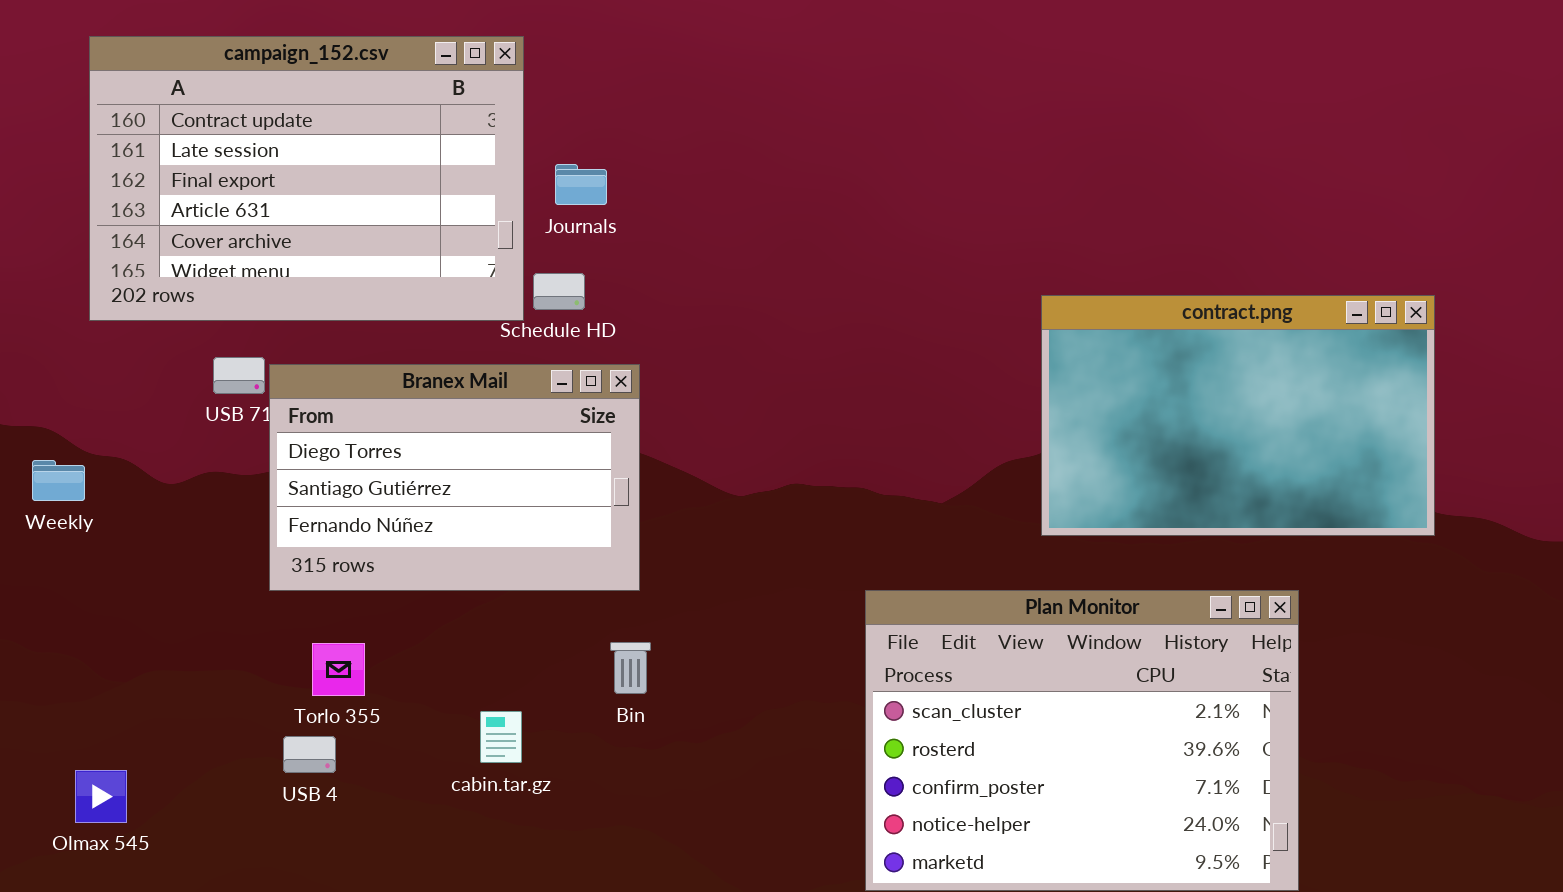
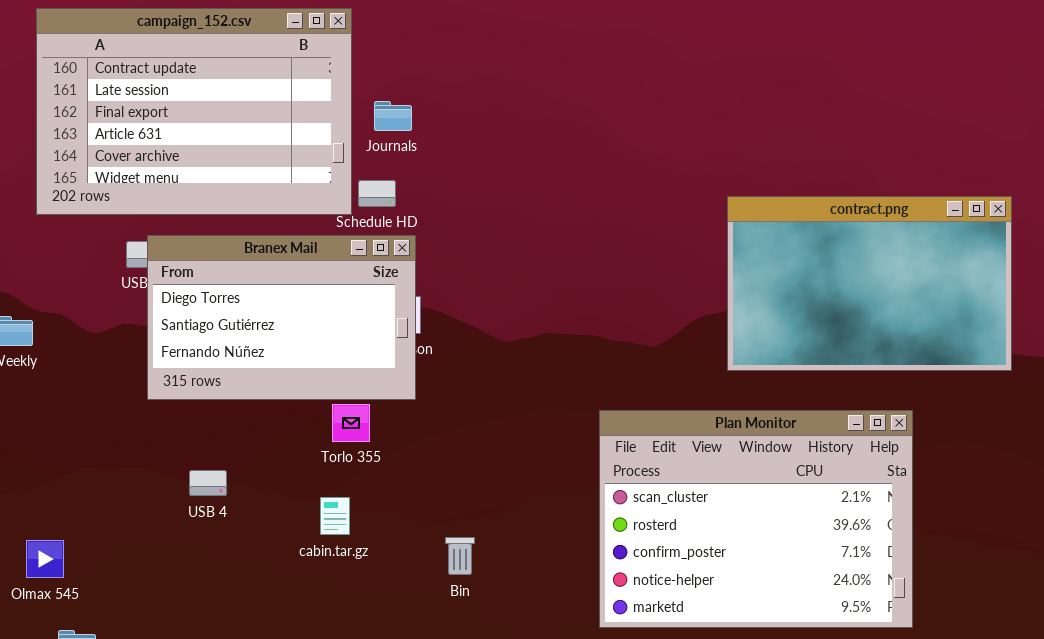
Branex Mail: [269,364,640,591] -> [147,235,416,400], moved
Bin: [610,642,651,694] -> [445,537,475,575], moved
Torlo 355: [312,643,365,696] -> [332,404,370,442], moved
USB 4: [283,736,336,773] -> [189,470,227,496], moved

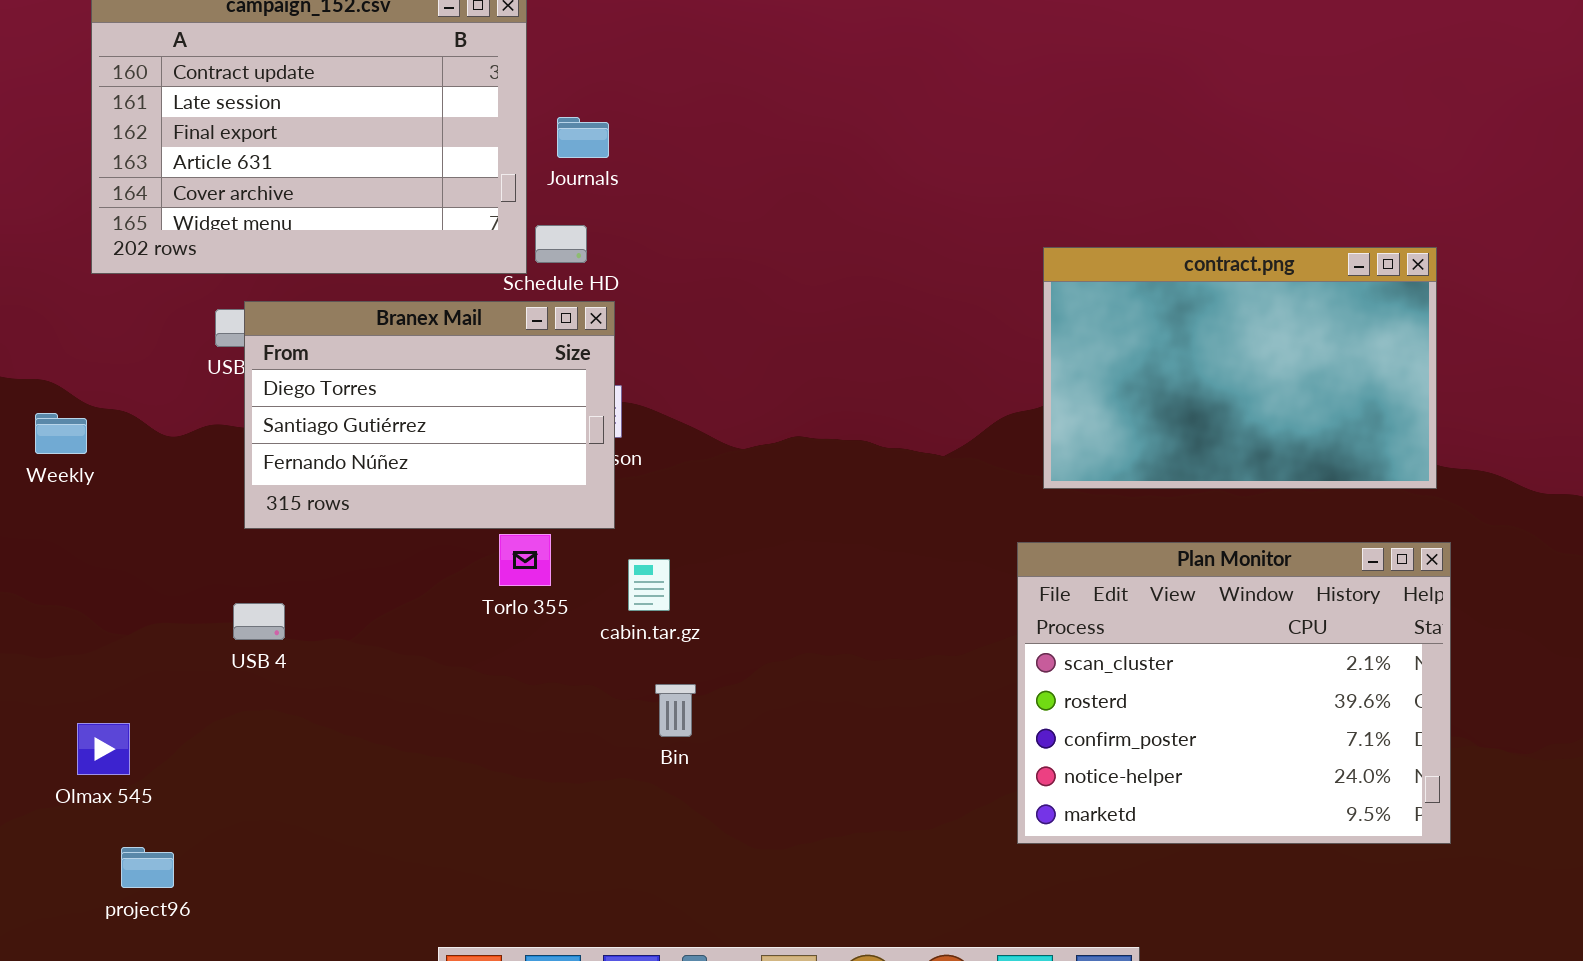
Plan Monitor: [599,410,913,628] -> [1017,542,1451,844], moved
USB 4: [189,470,227,496] -> [233,603,285,640], moved
cabin.tar.gz: [320,497,350,535] -> [628,559,670,611], moved
Bin: [445,537,475,575] -> [655,684,696,737], moved

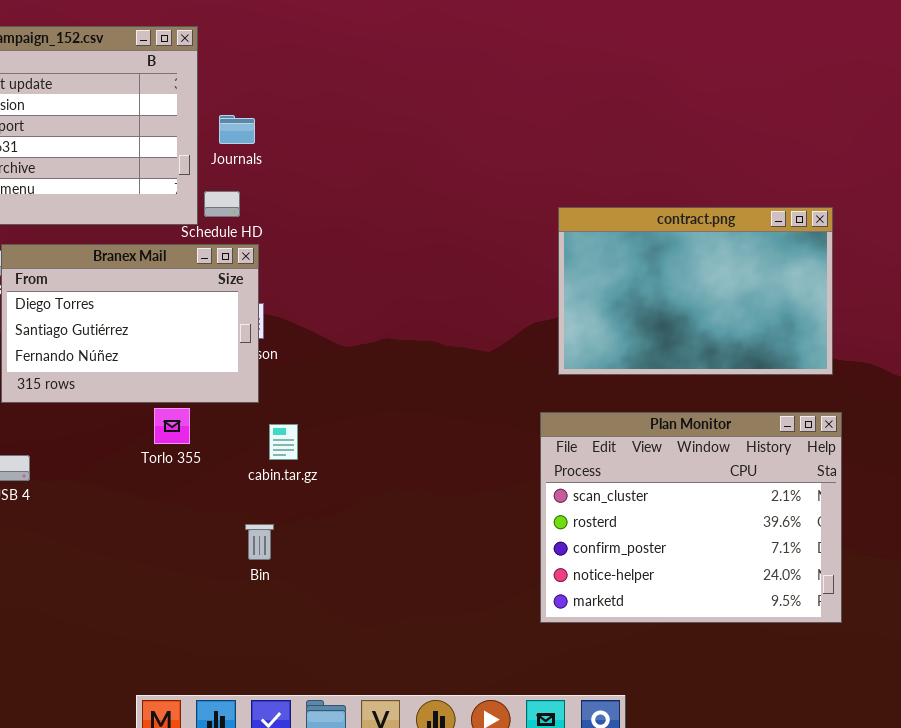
Torlo 355: [499,534,551,586] -> [154,408,190,444], moved
Bin: [655,684,696,737] -> [245,524,274,560], moved

